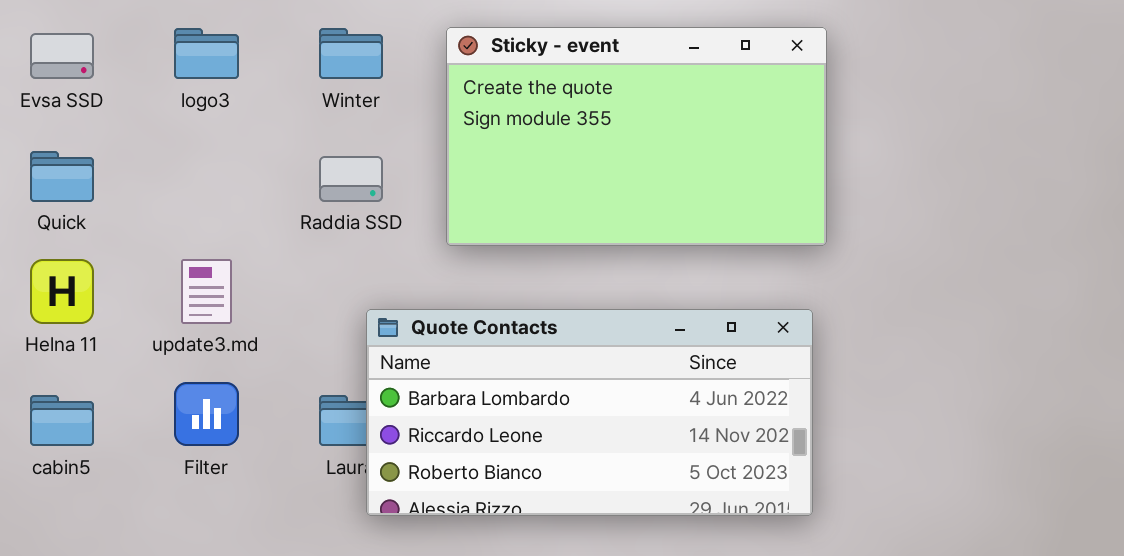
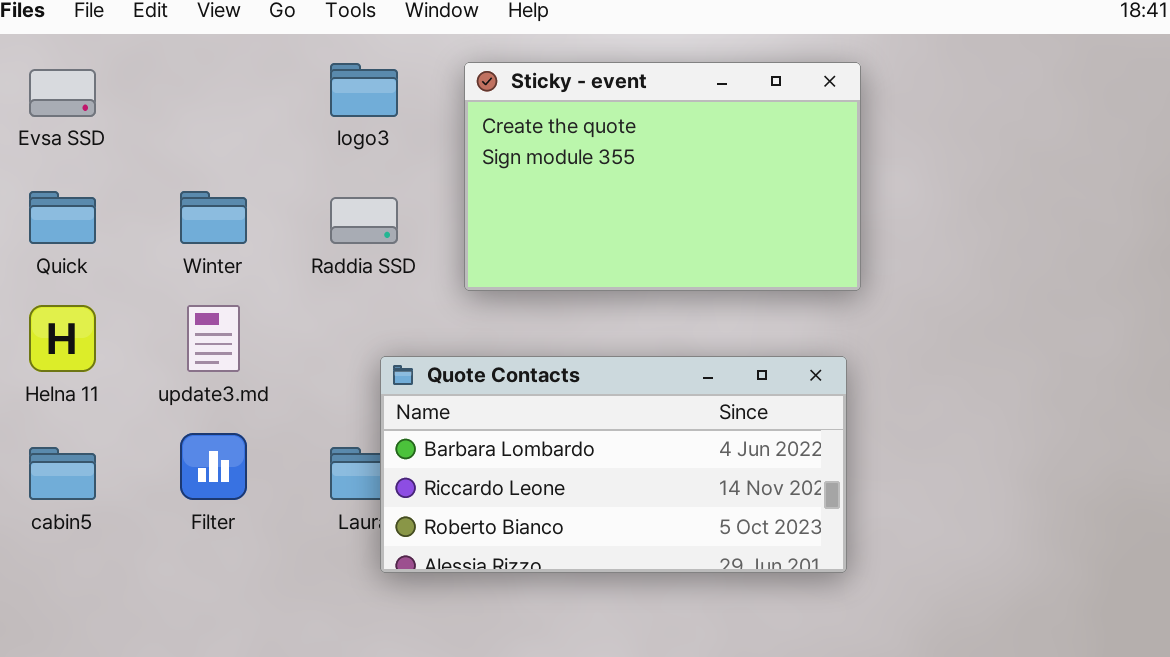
logo3: [174,28,239,79] -> [330,63,398,117], moved
Winter: [319,28,383,79] -> [180,191,247,244], moved

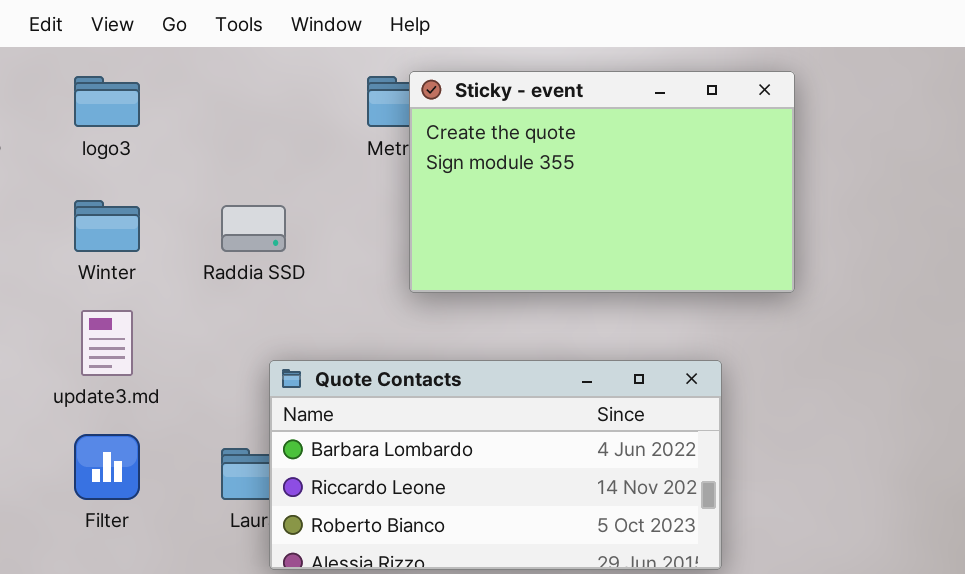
Sticky - event: [464,62,861,291] -> [409,71,795,293], moved
logo3: [330,63,398,117] -> [74,76,140,127], moved

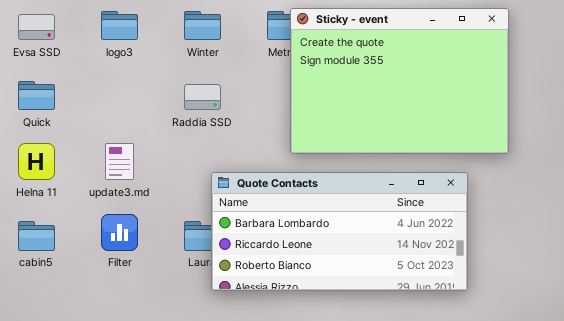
Sticky - event: [409,71,795,293] -> [290,8,509,154], resized
Winter: [74,200,140,252] -> [184,11,221,40], moved

